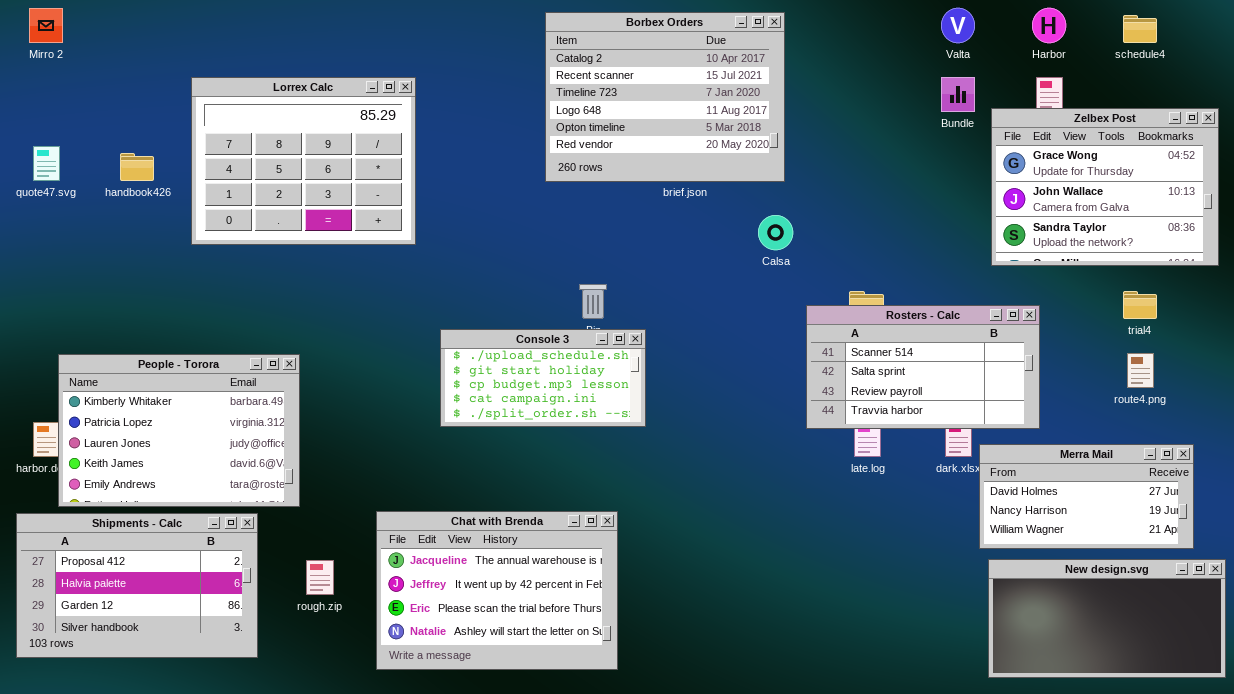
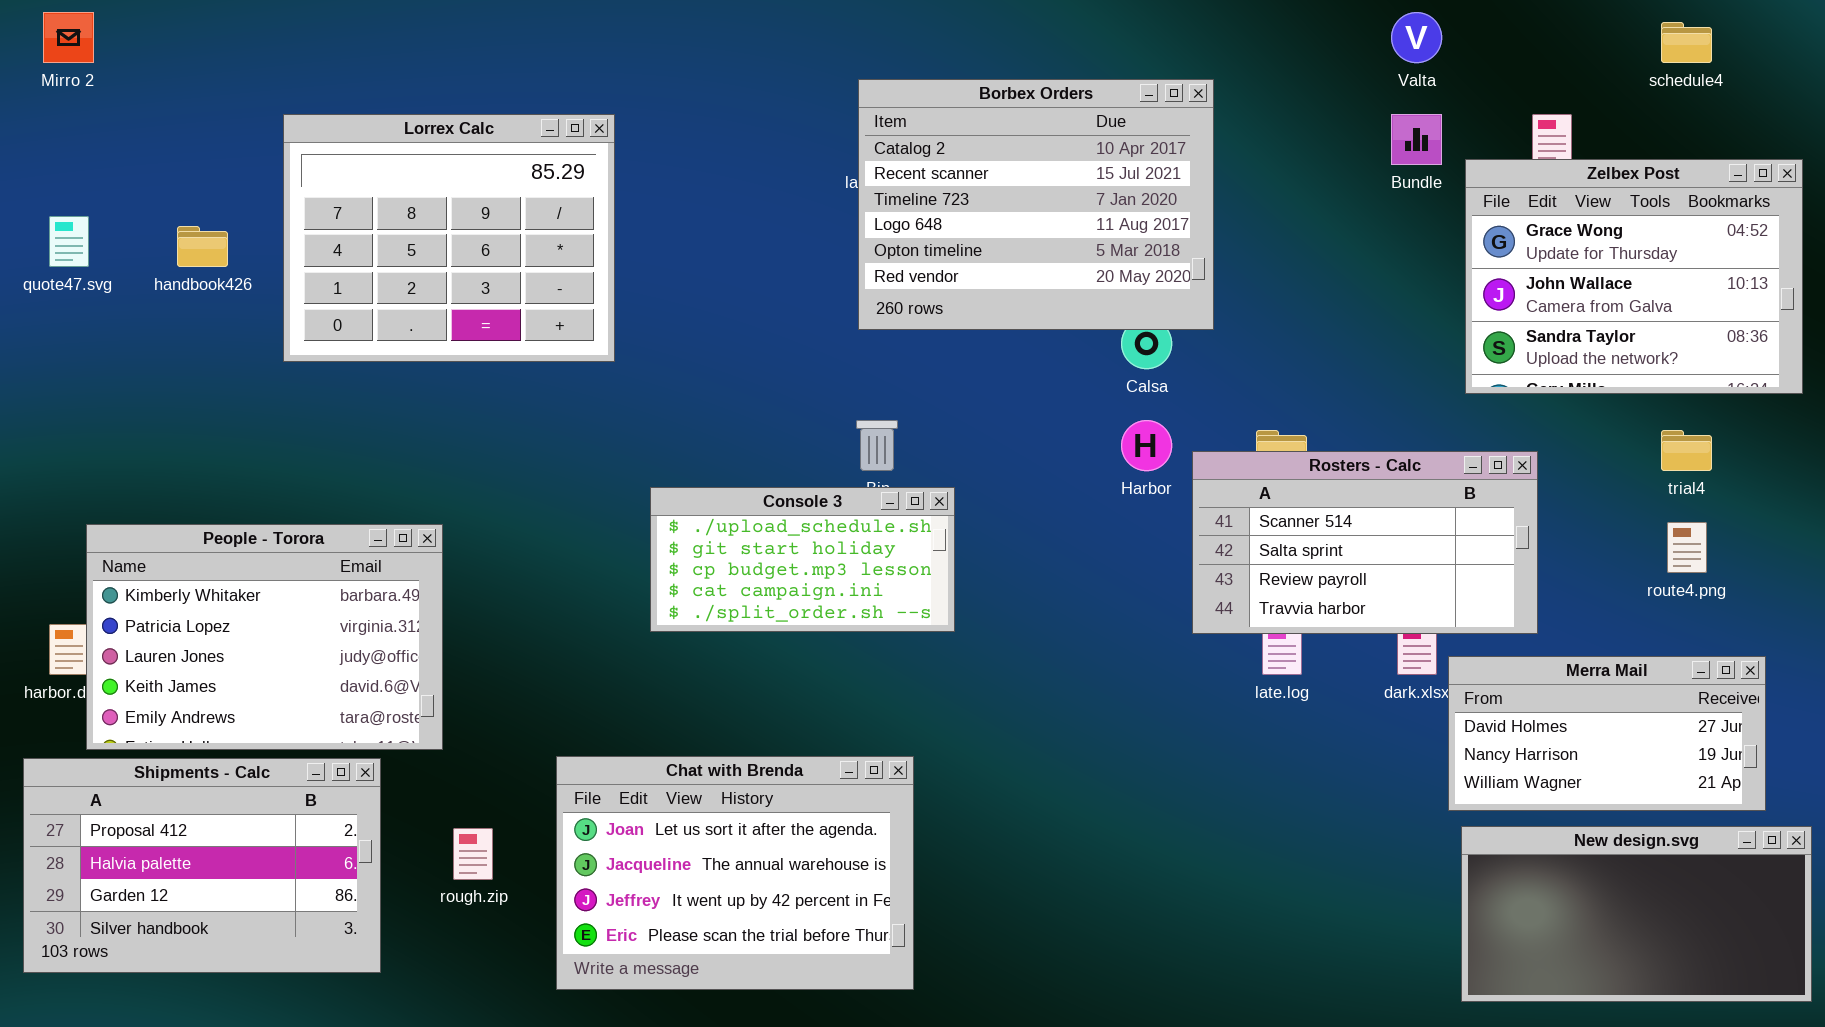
Harbor: [1032,8,1066,43] -> [1121,420,1172,471], moved
Borbex Orders: [545,12,785,182] -> [858,79,1214,330], moved
Chat with Brenda: [376,511,618,670] -> [556,756,914,990], scrolled up 1 row

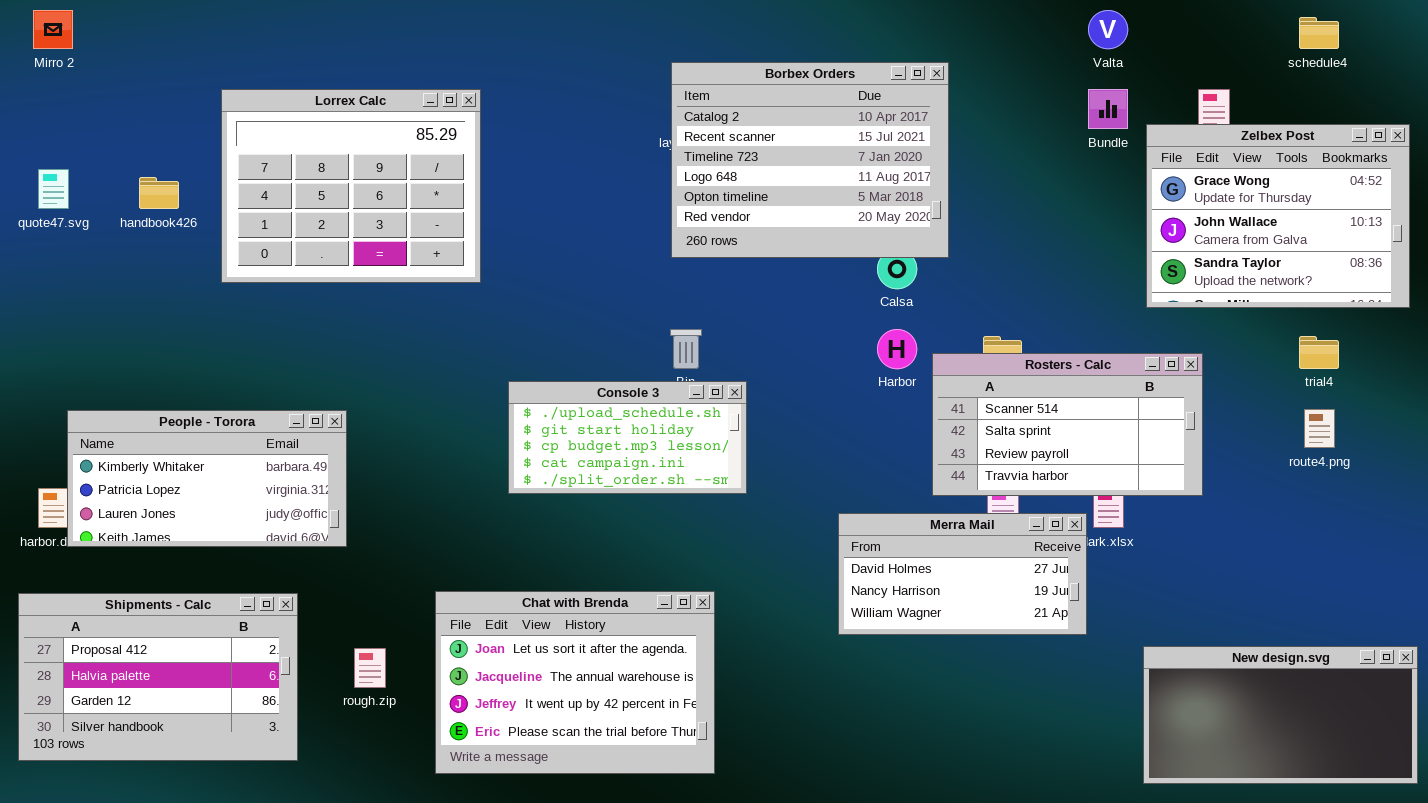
People - Torora: [86,524,443,750] -> [67,410,347,547], resized
Merra Mail: [1448,656,1766,811] -> [838,513,1087,635], moved

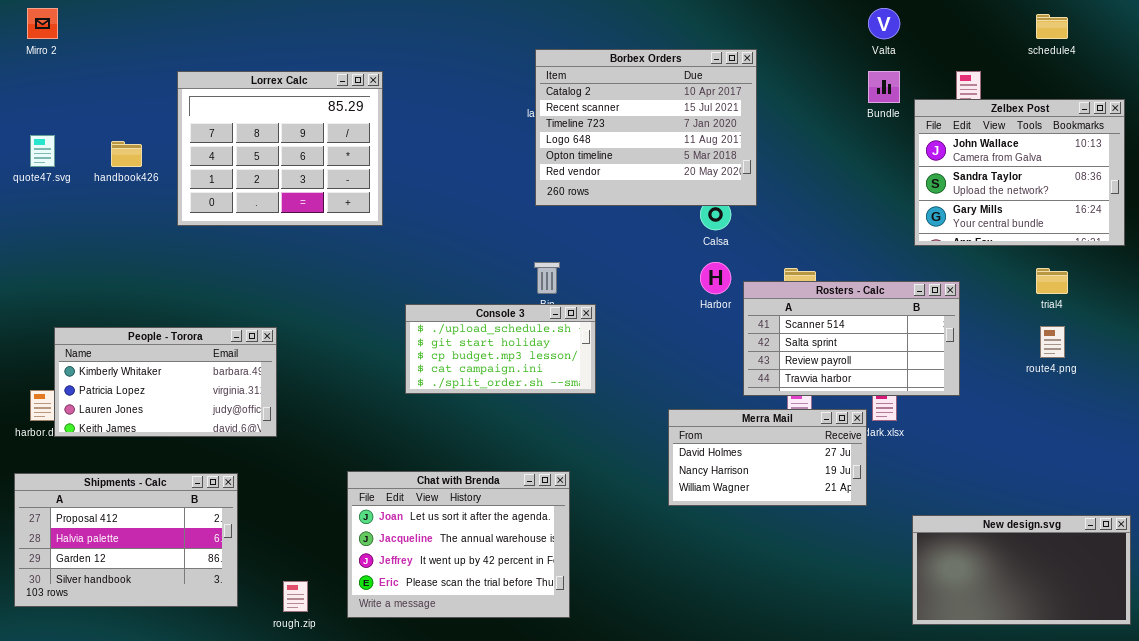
Zelbex Post: [1146,124,1410,308] -> [914,99,1125,246], scrolled down 1 row
rough.zip: [354,648,386,688] -> [283,581,308,612], moved

